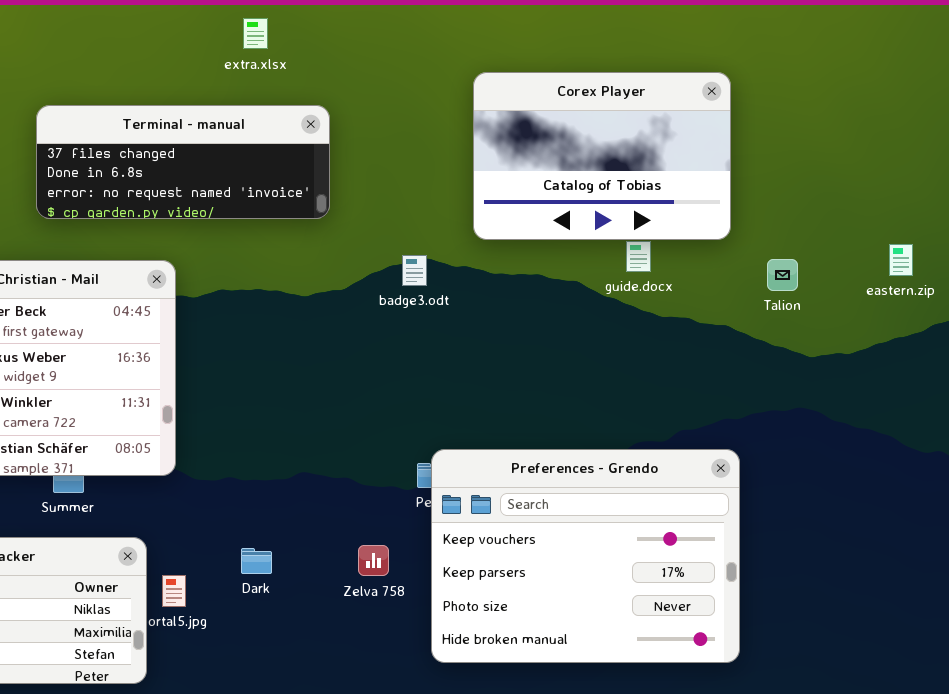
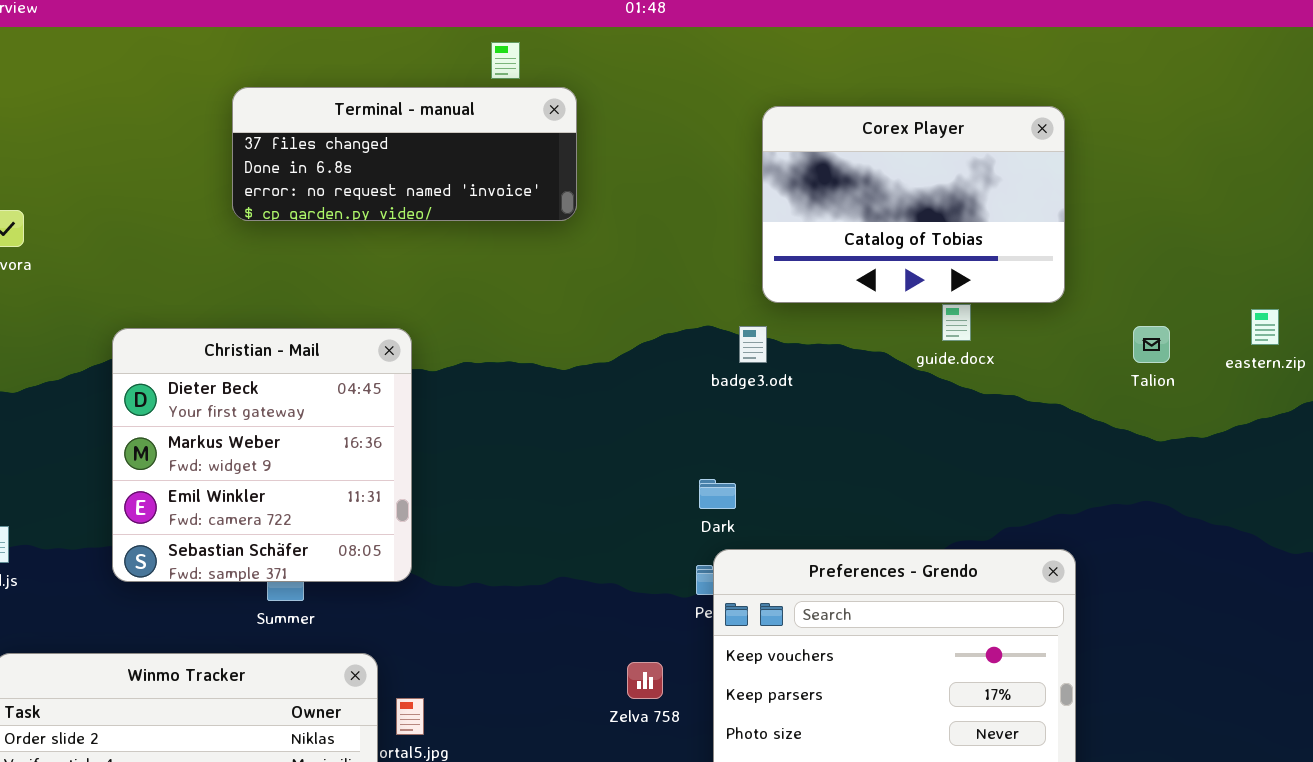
Terminal - manual: [36,105,330,219] -> [232,87,577,221], moved
badge3.odt: [402,255,427,286] -> [739,326,767,363], moved
Talion: [767,259,798,291] -> [1133,326,1170,363], moved
Dark: [241,548,272,574] -> [699,479,736,509], moved

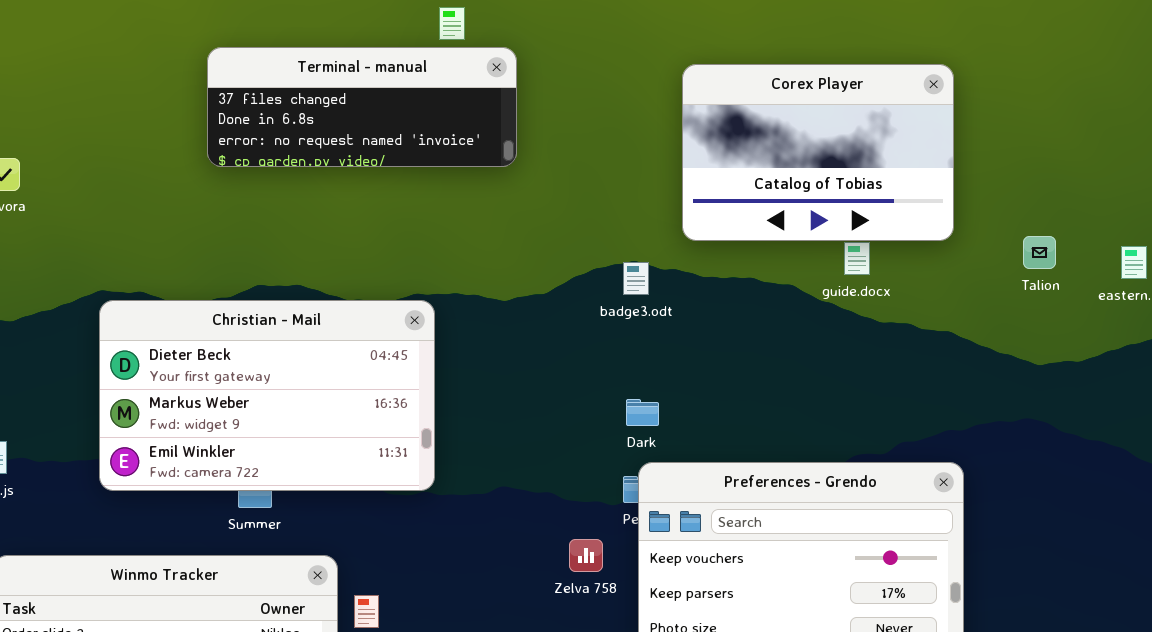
badge3.odt: [739,326,767,363] -> [623,262,649,295], moved
Talion: [1133,326,1170,363] -> [1023,236,1056,269], moved
Christian - Mail: [112,328,412,582] -> [99,300,435,491], resized
Zelva 758: [627,662,663,699] -> [569,539,603,572], moved

